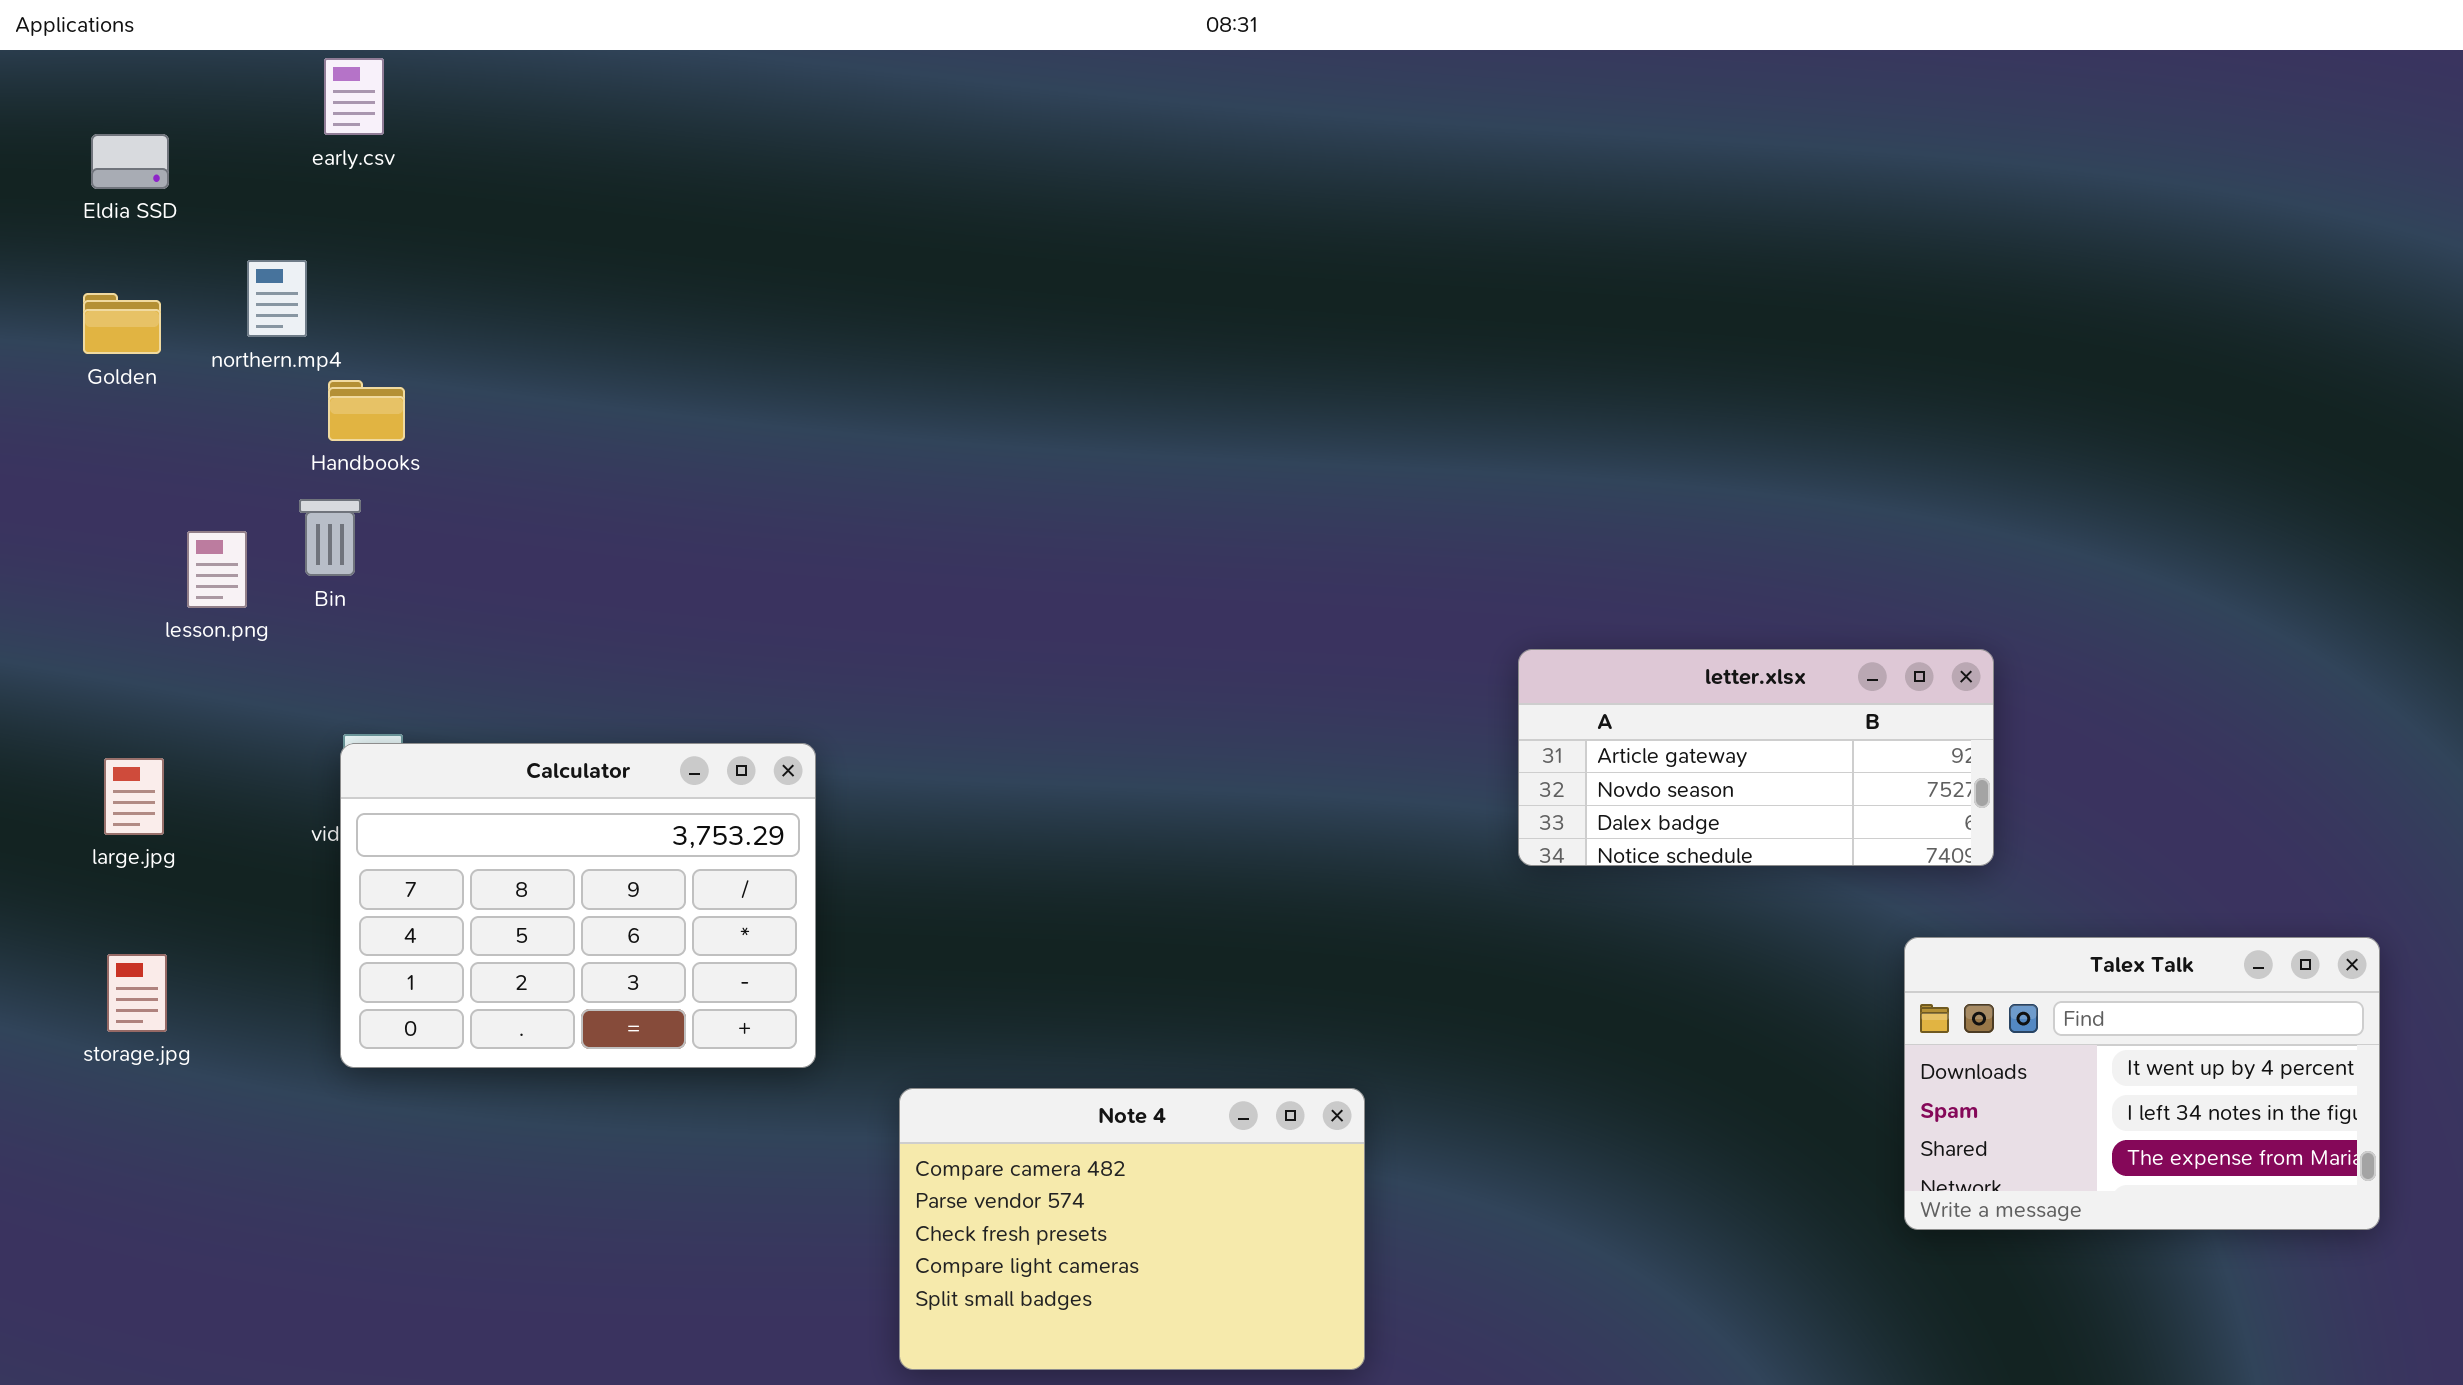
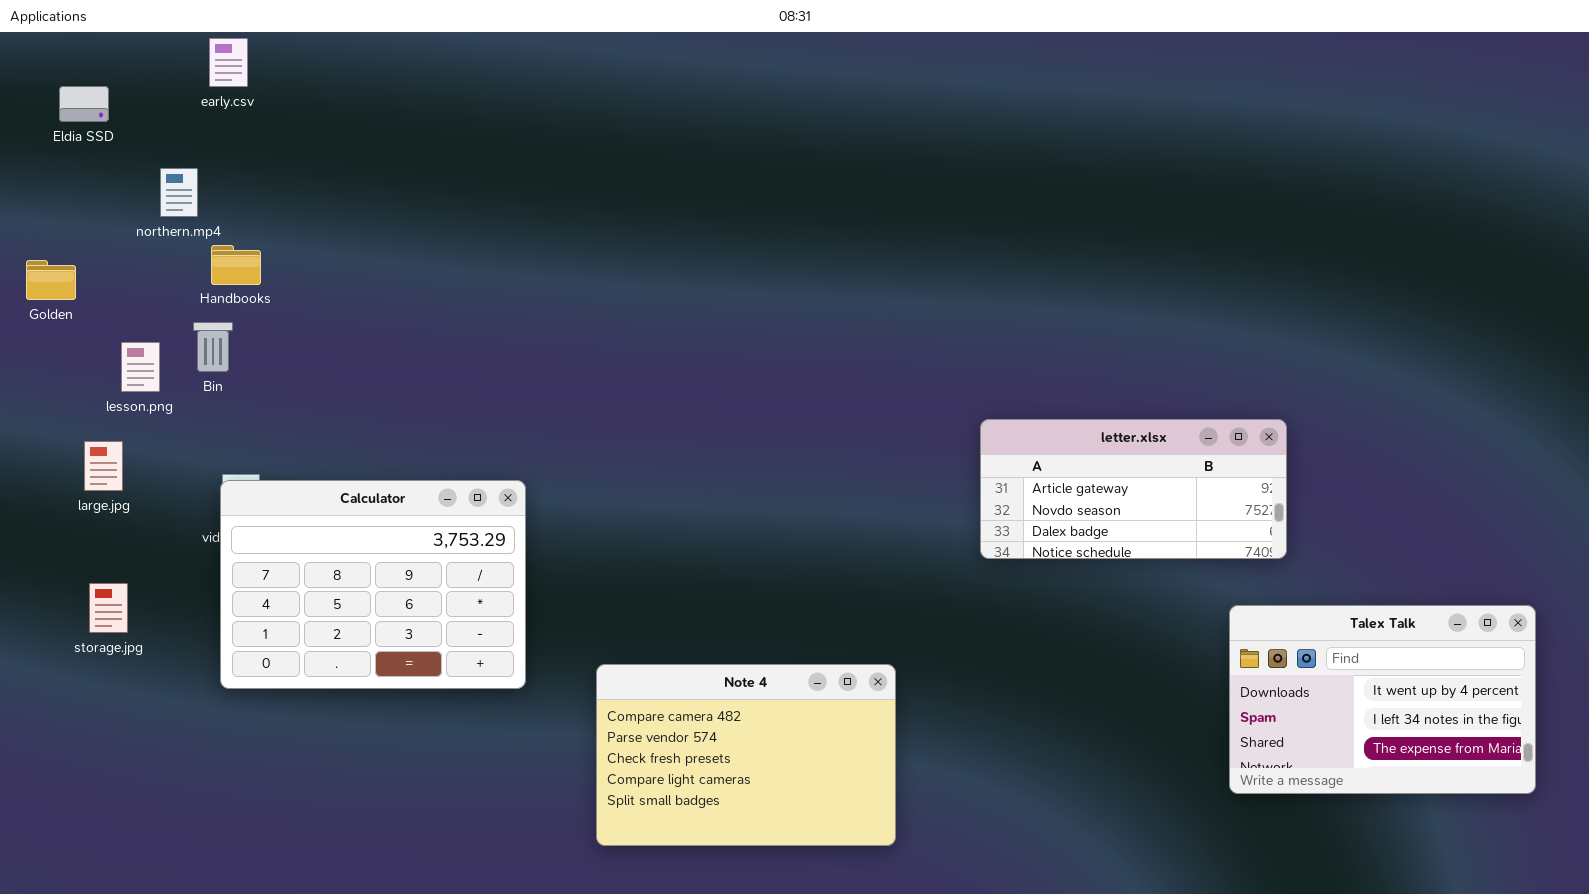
Golden: [83,293,161,354] -> [26,260,76,300], moved
large.jpg: [104,758,164,835] -> [84,441,123,491], moved
storage.jpg: [107,954,167,1032] -> [89,583,128,633], moved
Note 4: [899,1088,1365,1370] -> [596,664,896,846], moved

